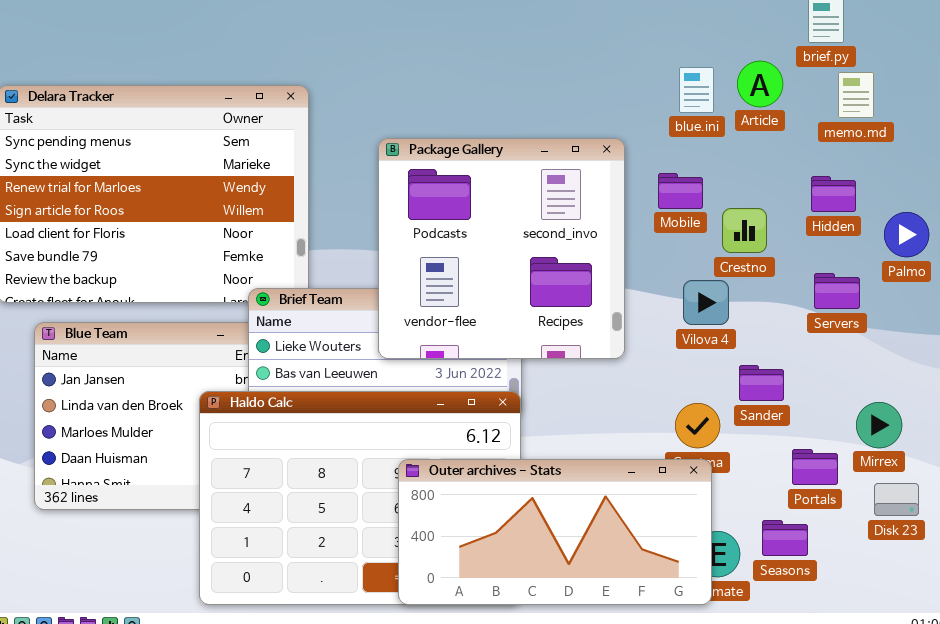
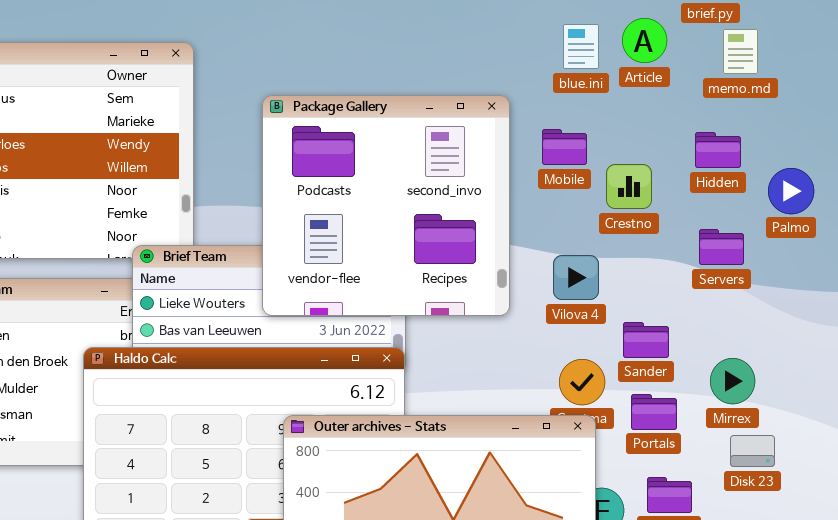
Vilova 4: [683,280,729,325] -> [553,255,599,300], moved
Mirrex: [856,402,902,448] -> [710,358,755,404], moved
Portals: [792,449,838,485] -> [631,394,677,430], moved
Disk 23: [874,483,919,516] -> [730,435,775,467], moved

